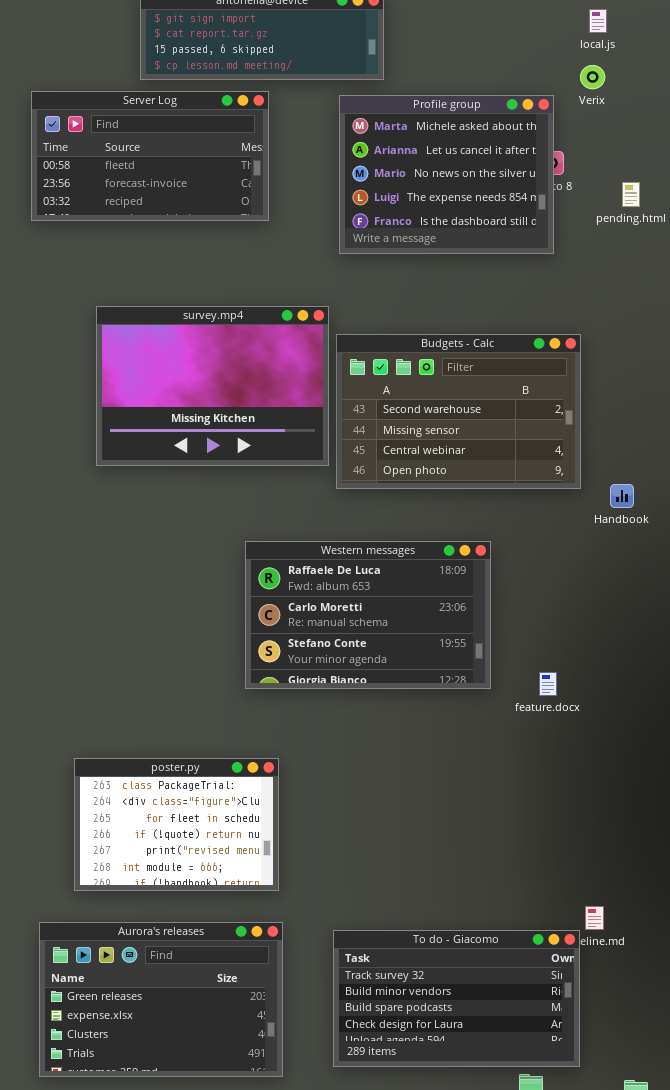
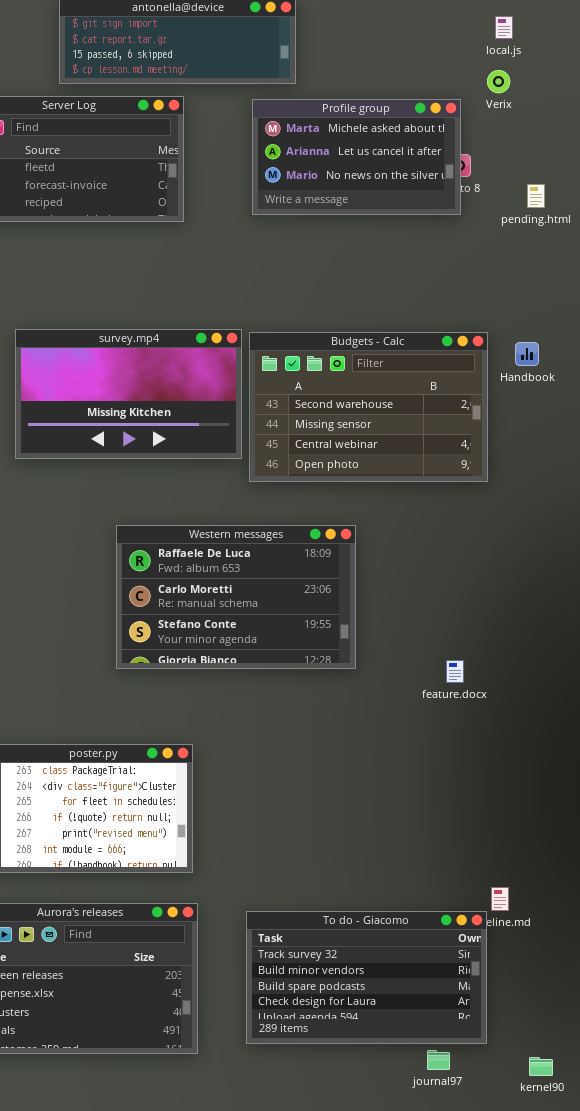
Profile group: [339,95,554,254] -> [252,99,461,215], resized
survey.mp4: [96,306,329,466] -> [15,329,242,459], resized
Handbook: [610,484,634,508] -> [515,342,539,366], moved
Western messages: [245,541,491,689] -> [116,525,356,669], moved

